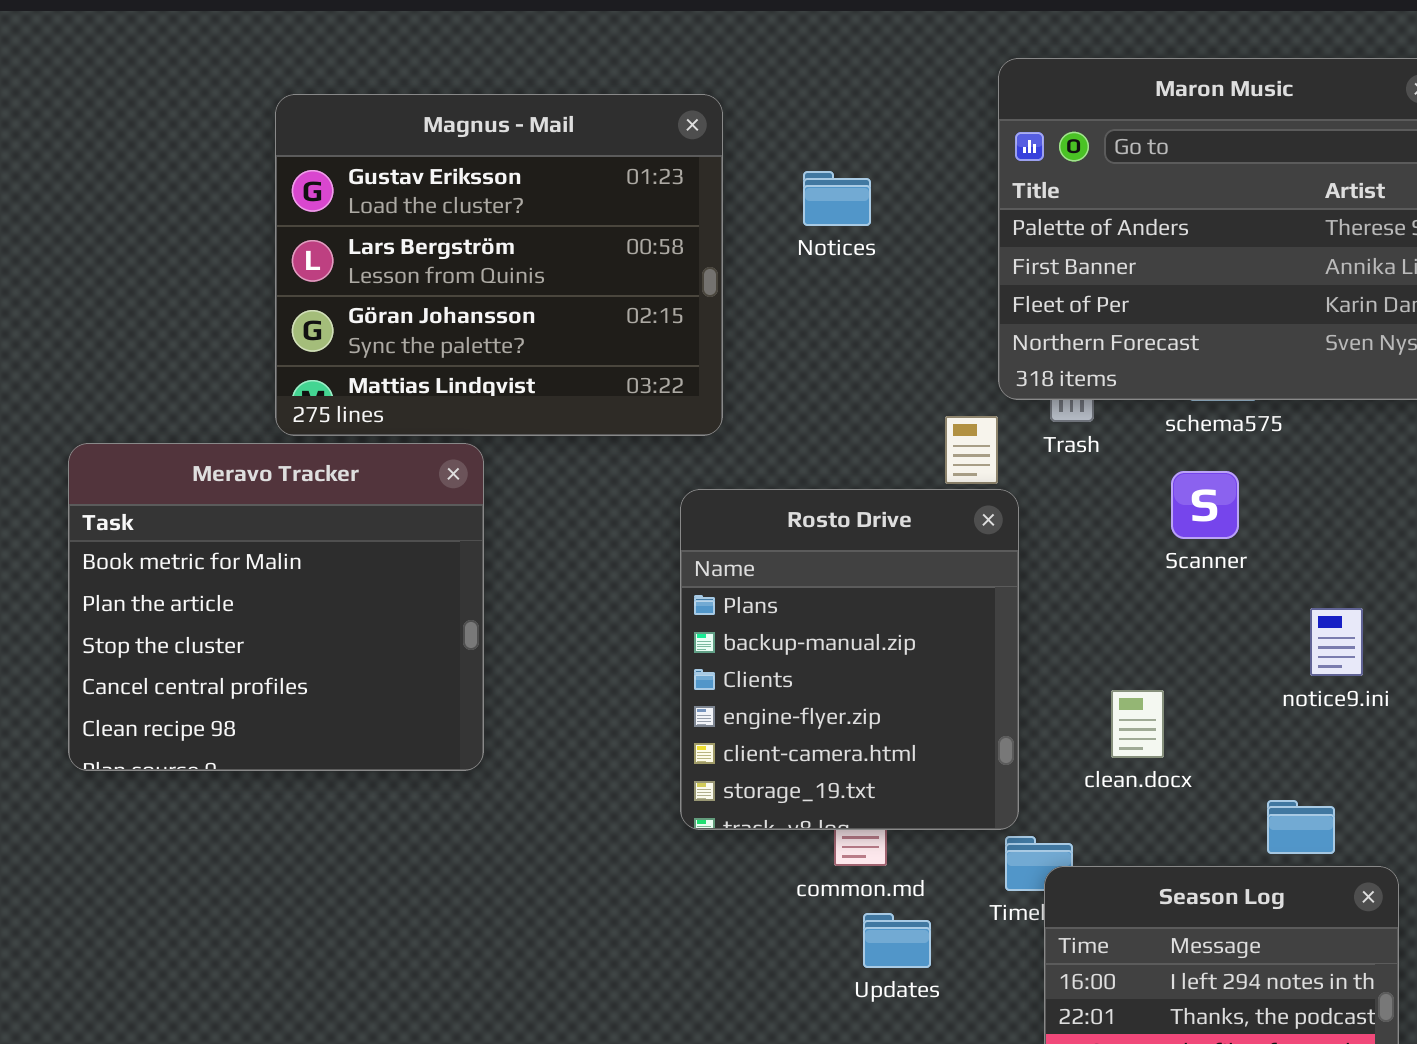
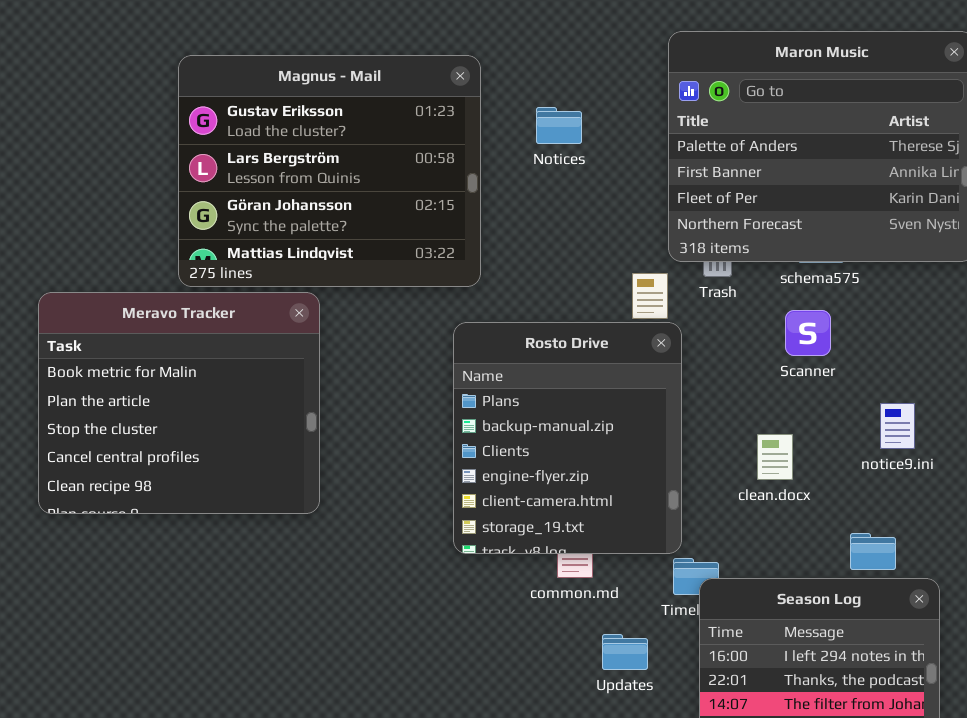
clean.docx: [1111,690,1164,758] -> [757,434,793,480], moved
Updates: [863,913,931,968] -> [602,634,648,670], moved

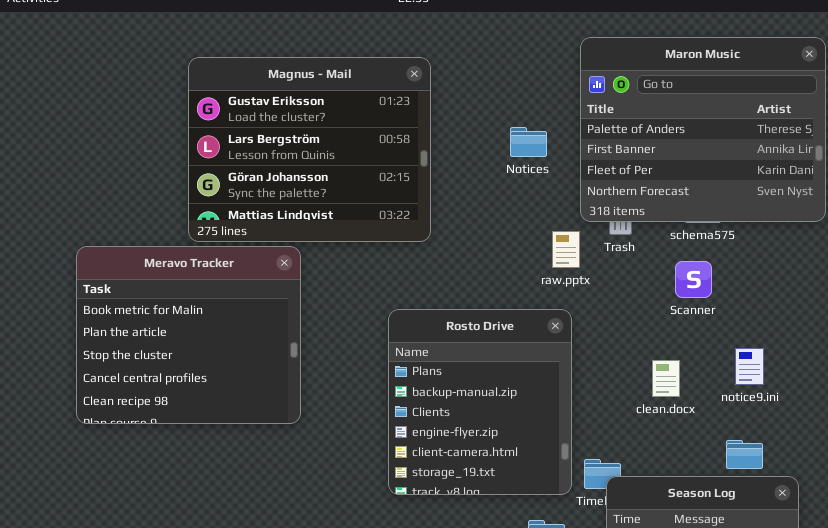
Notices: [536,107,582,144] -> [510,127,547,157], moved
Rosto Drive: [453,322,682,554] -> [388,309,572,495], moved
notice9.ini: [880,403,915,449] -> [735,348,764,385], moved

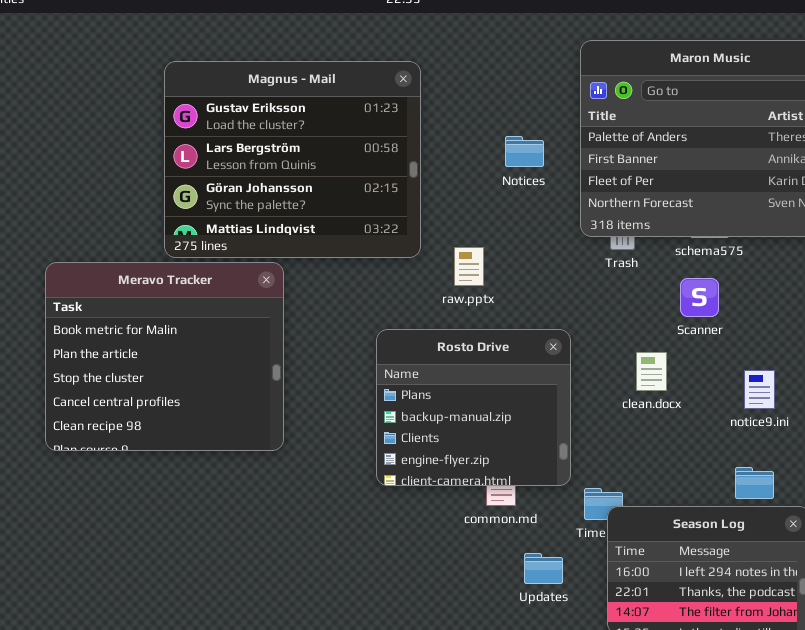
raw.pptx: [552,231,580,268] -> [454,247,484,286], moved
Rosto Drive: [388,309,572,495] -> [376,329,571,486], resized
clean.docx: [652,360,680,397] -> [636,352,667,391], moved

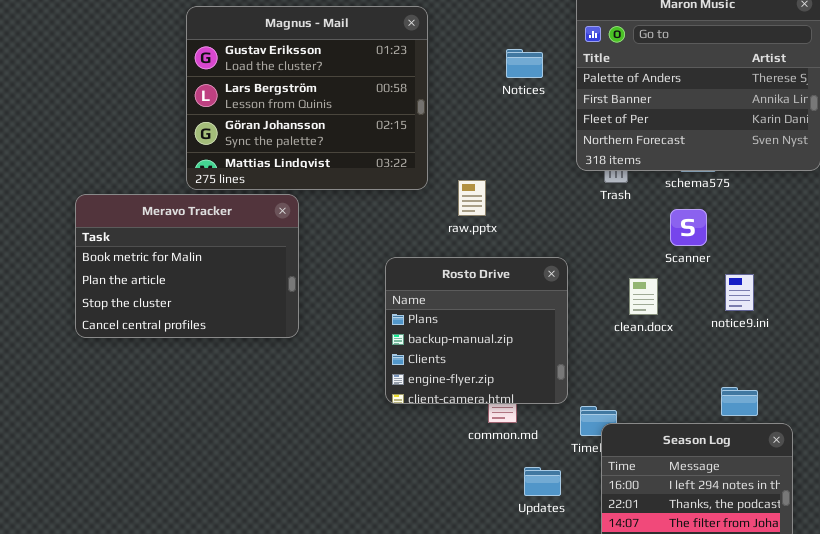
Notices: [505,136,544,167] -> [506,49,543,78], moved
Meravo Tracker: [45,262,284,451] -> [75,194,299,338], resized
notice9.ini: [744,370,775,409] -> [725,274,754,311], moved

